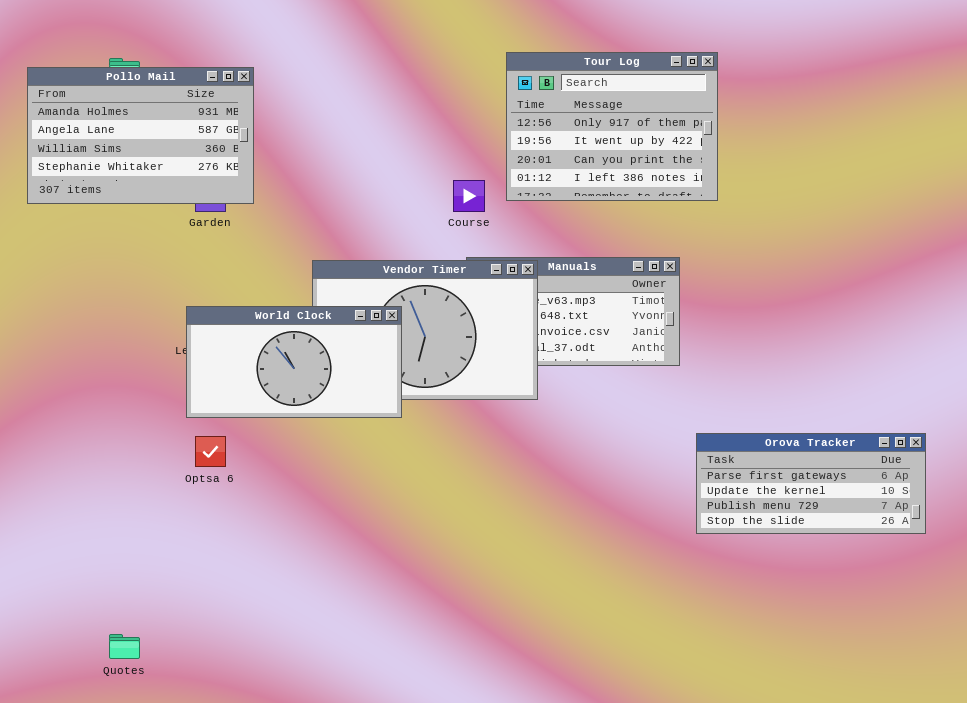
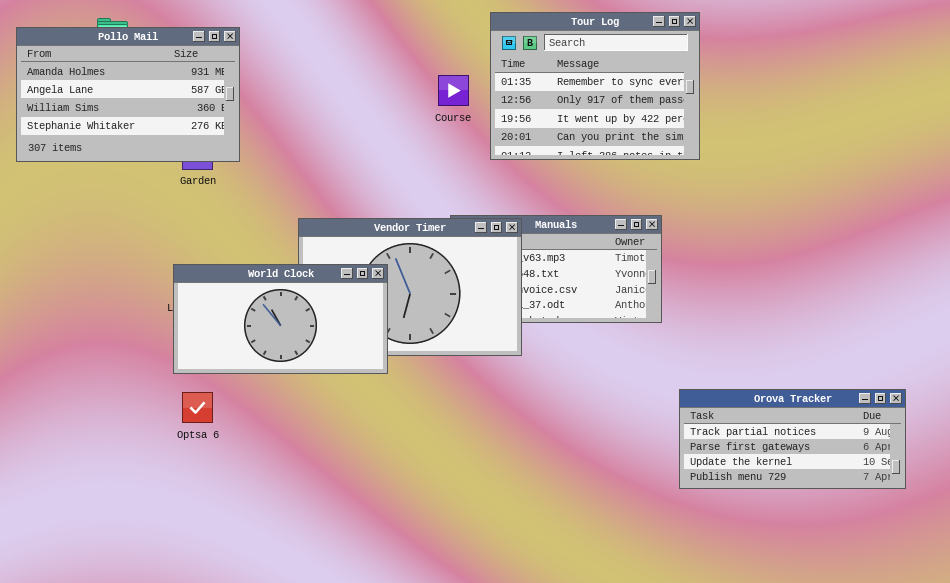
Tour Log: [506,52,718,201] -> [490,12,700,160], scrolled up 1 row
Course: [453,180,485,212] -> [438,75,469,106], moved
Orova Tracker: [696,433,926,534] -> [679,389,906,489], scrolled up 1 row

